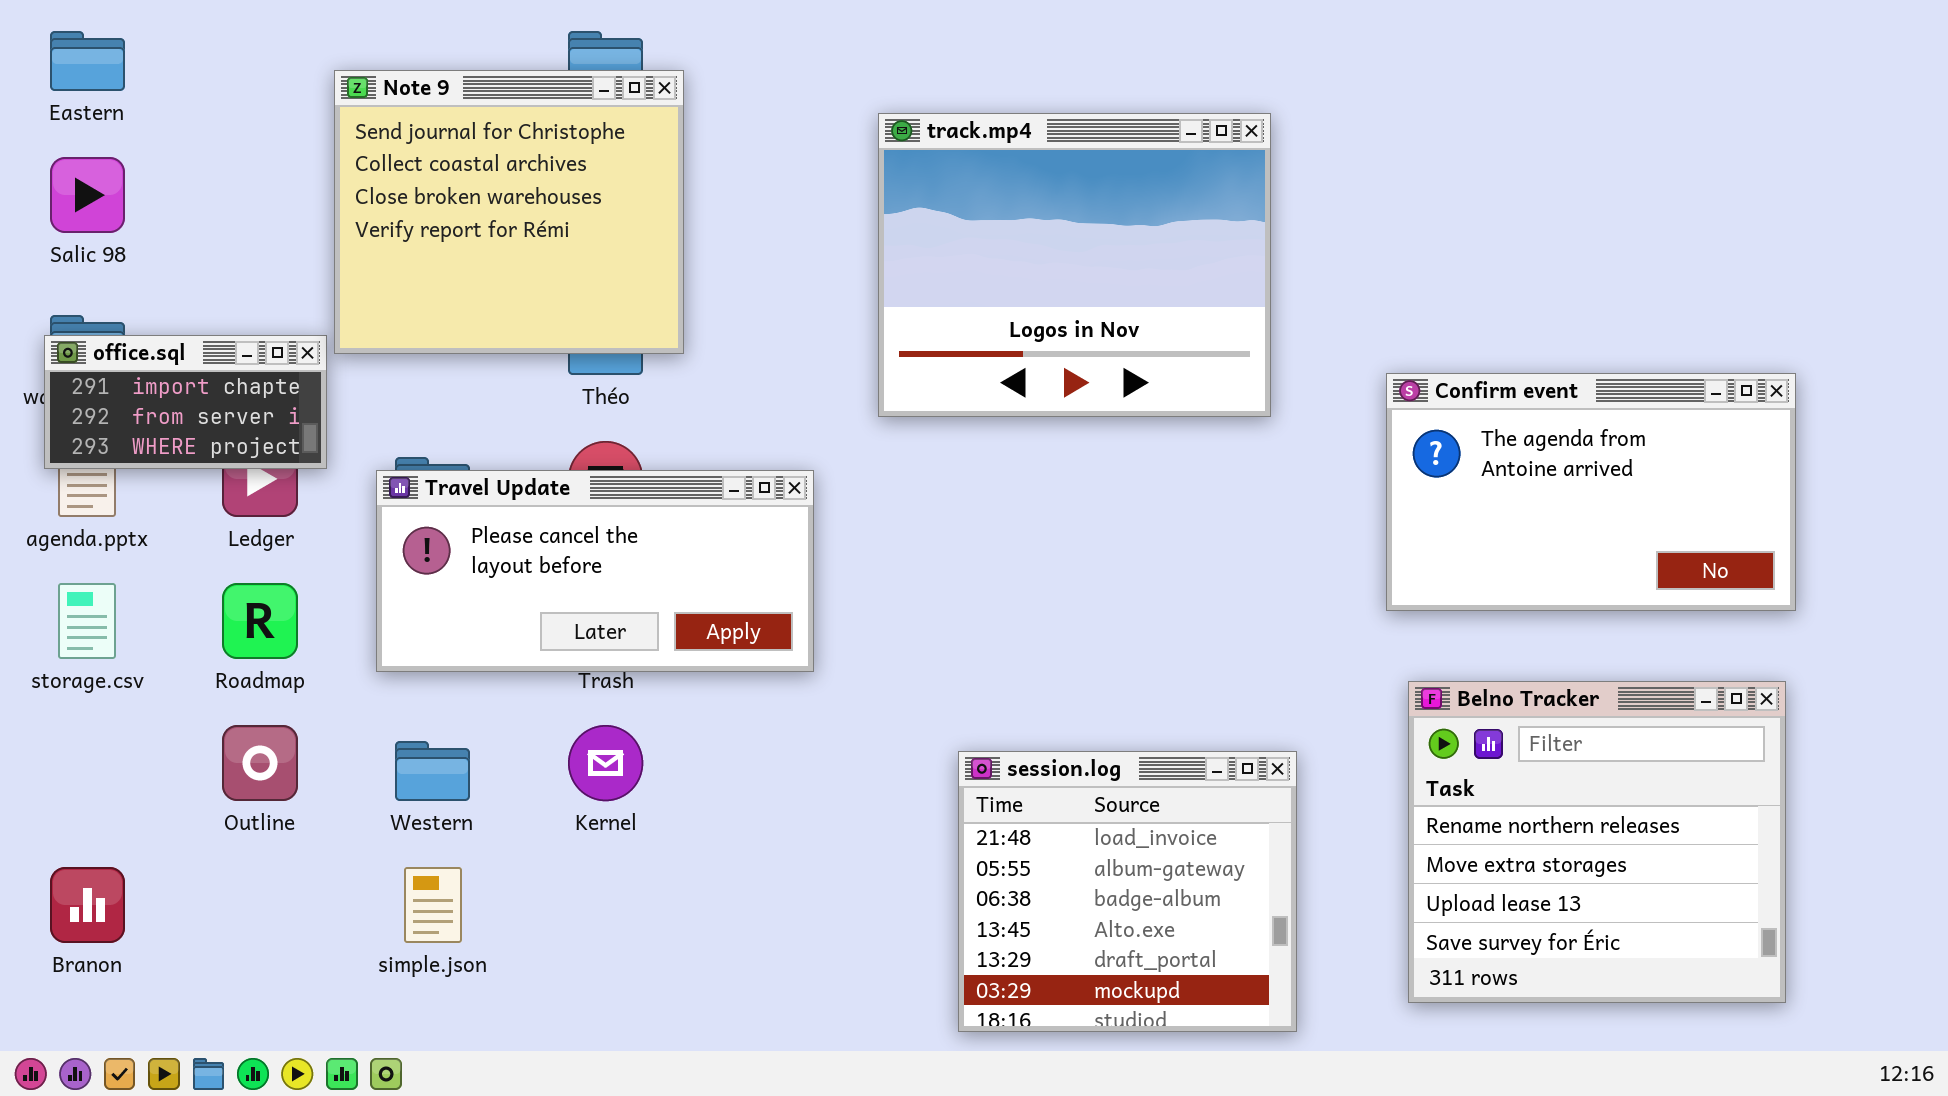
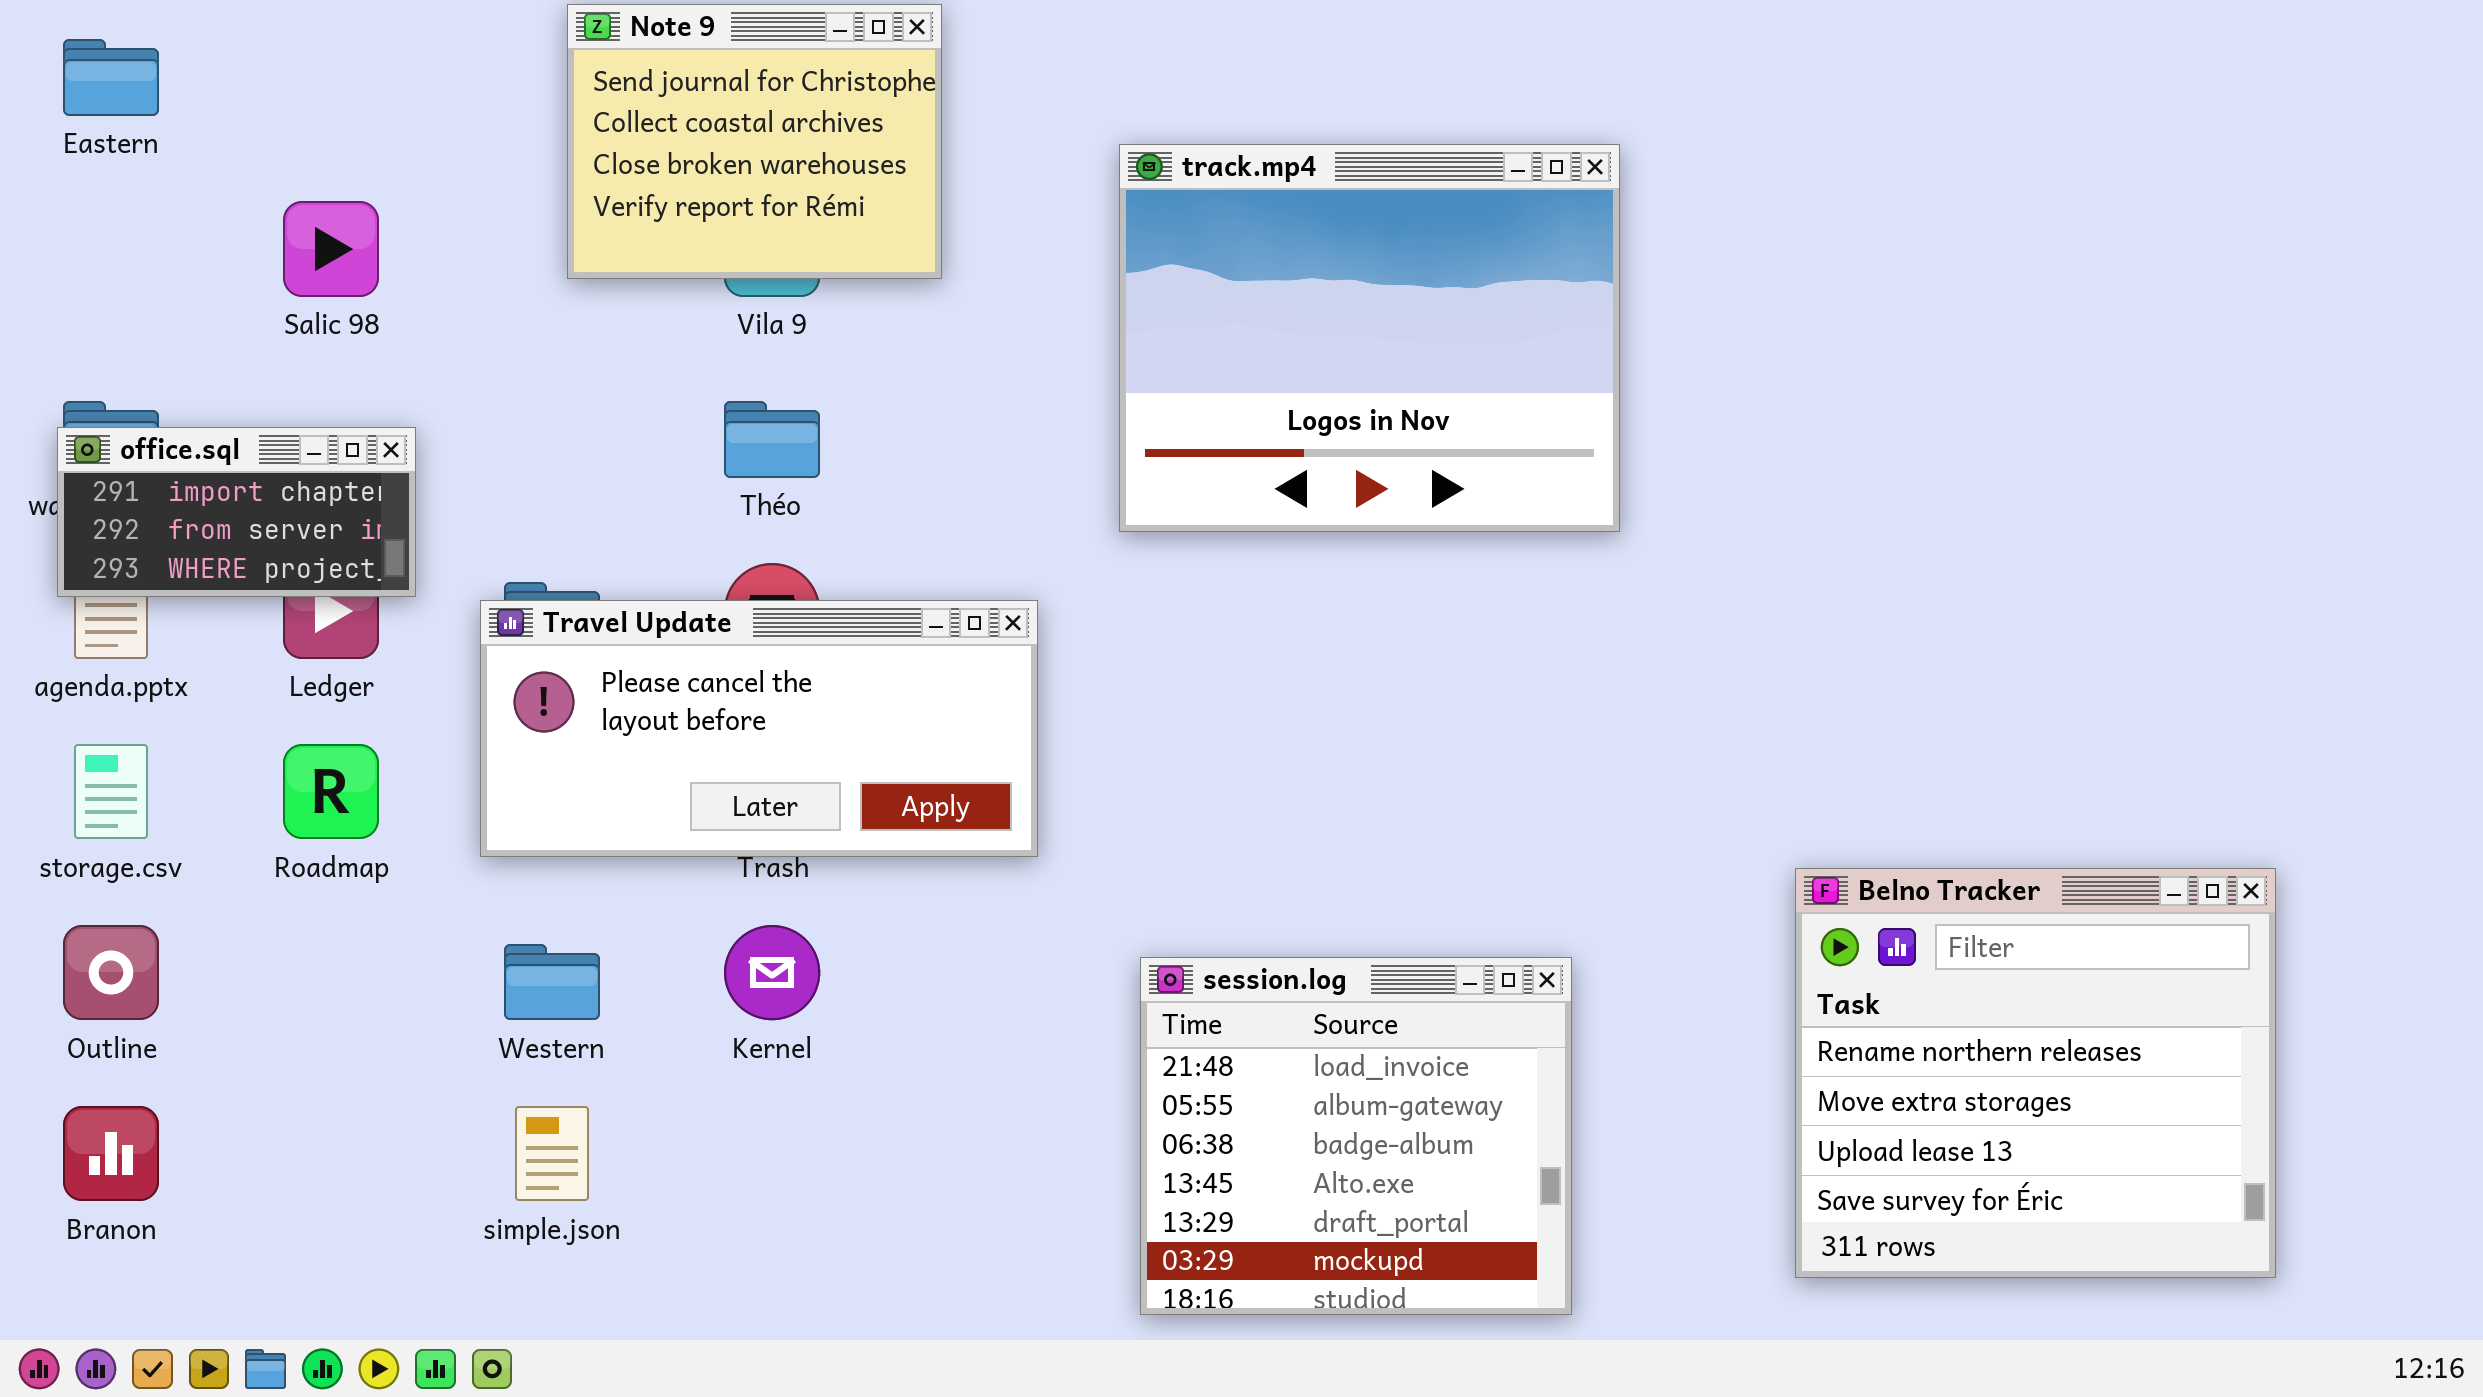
Note 9: [334,70,684,354] -> [567,4,942,279], moved, resized
Salic 98: [50,157,125,233] -> [283,201,379,297], moved
Confirm event: [1386,373,1796,611] -> none, closed
Outline: [222,725,298,801] -> [63,925,159,1020], moved
session.log: [958,751,1297,1032] -> [1140,957,1572,1315], moved

